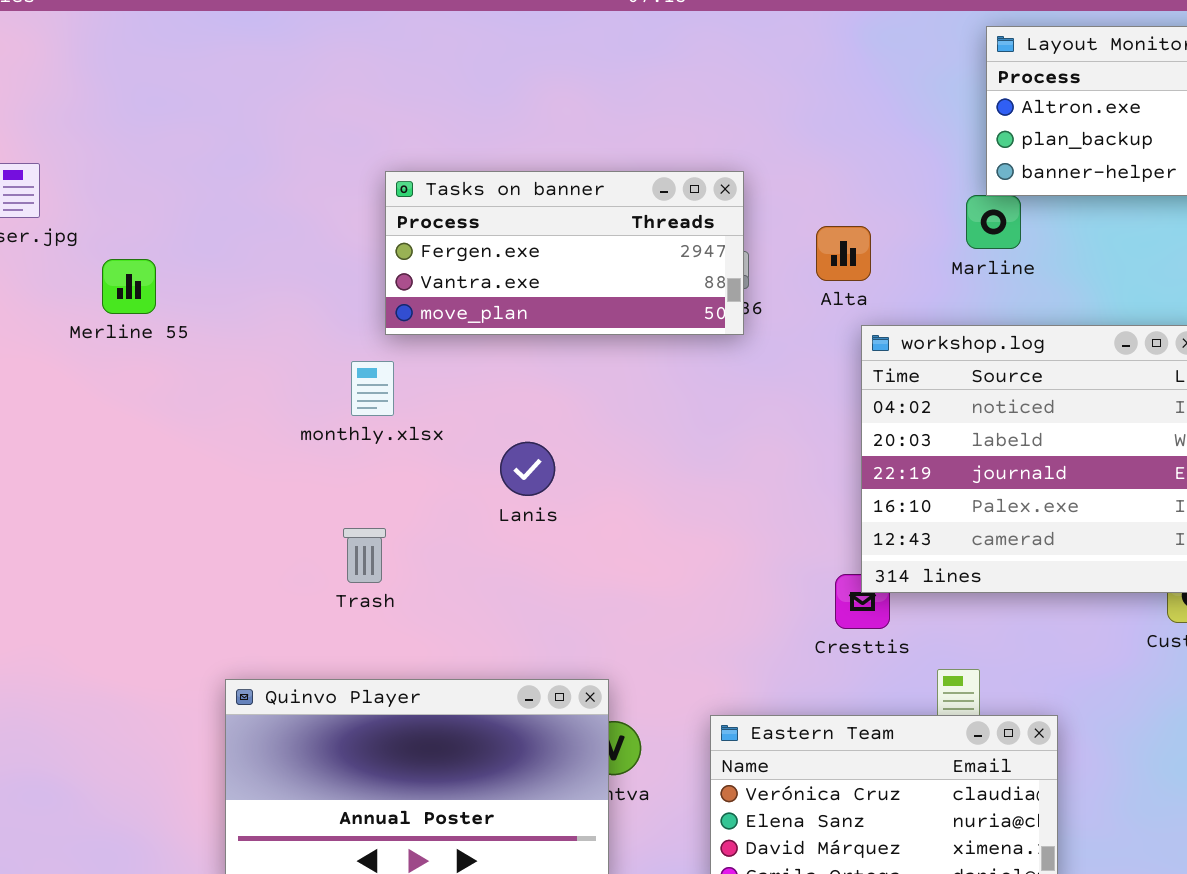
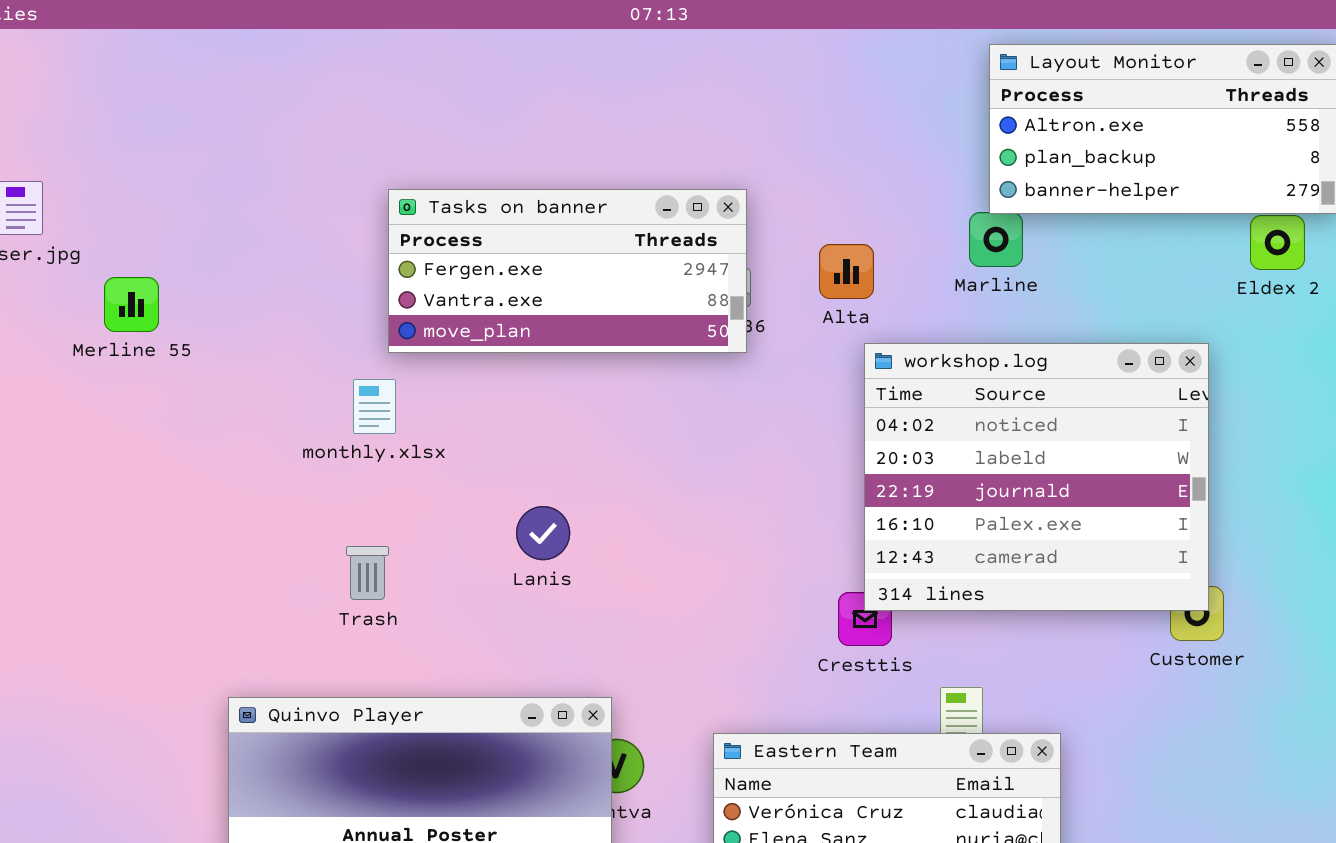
Lanis: [500,442,555,496] -> [516,506,570,560], moved

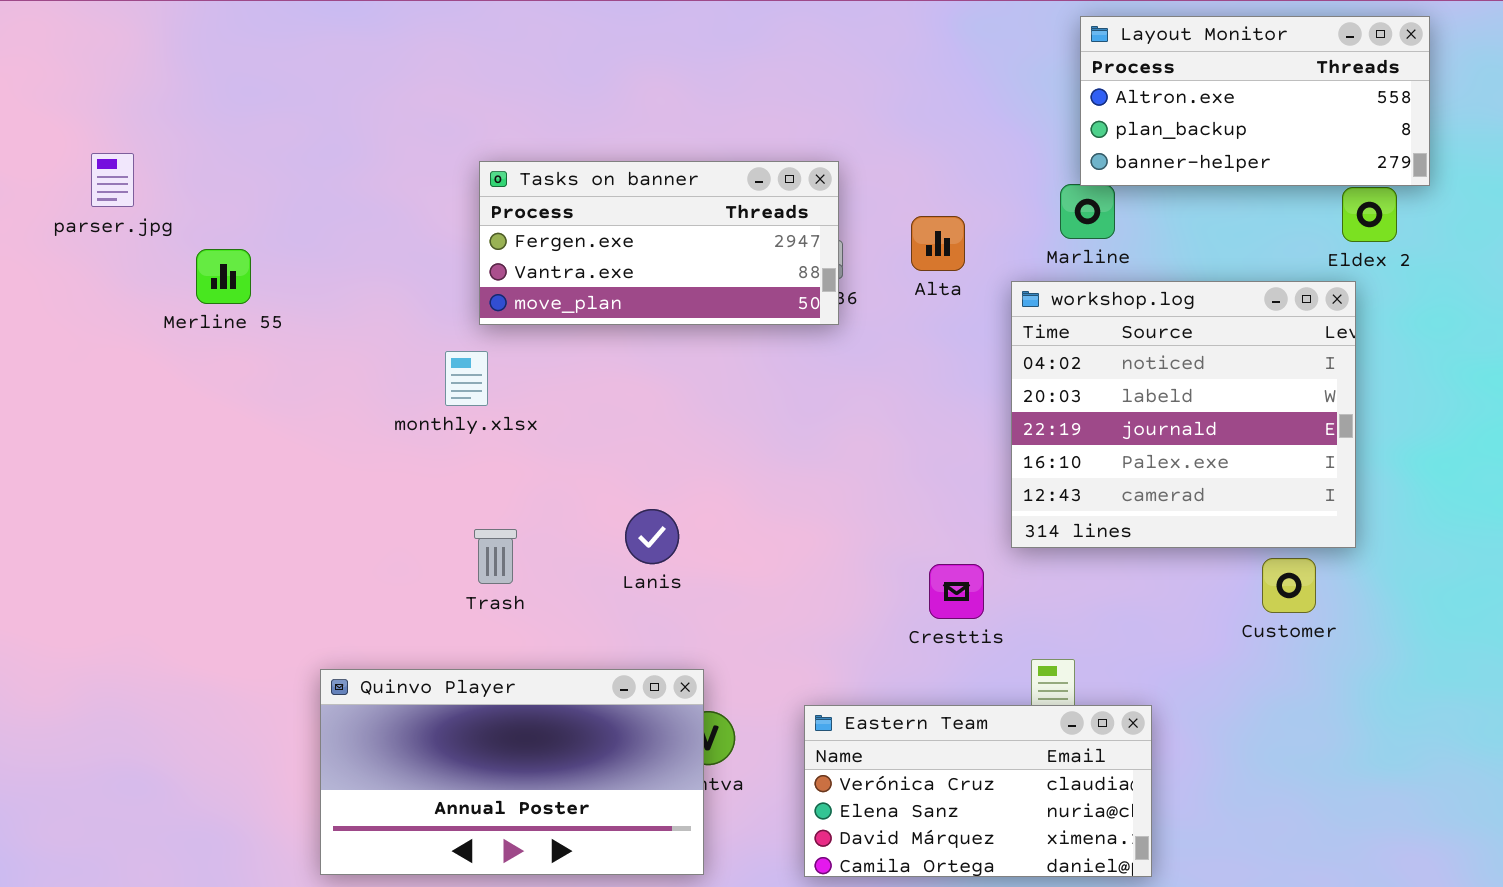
workshop.log: [864,343,1209,611] -> [1011,281,1356,548], moved
Lanis: [516,506,570,560] -> [625,509,679,564], moved
Trash: [346,546,389,600] -> [474,529,517,584], moved

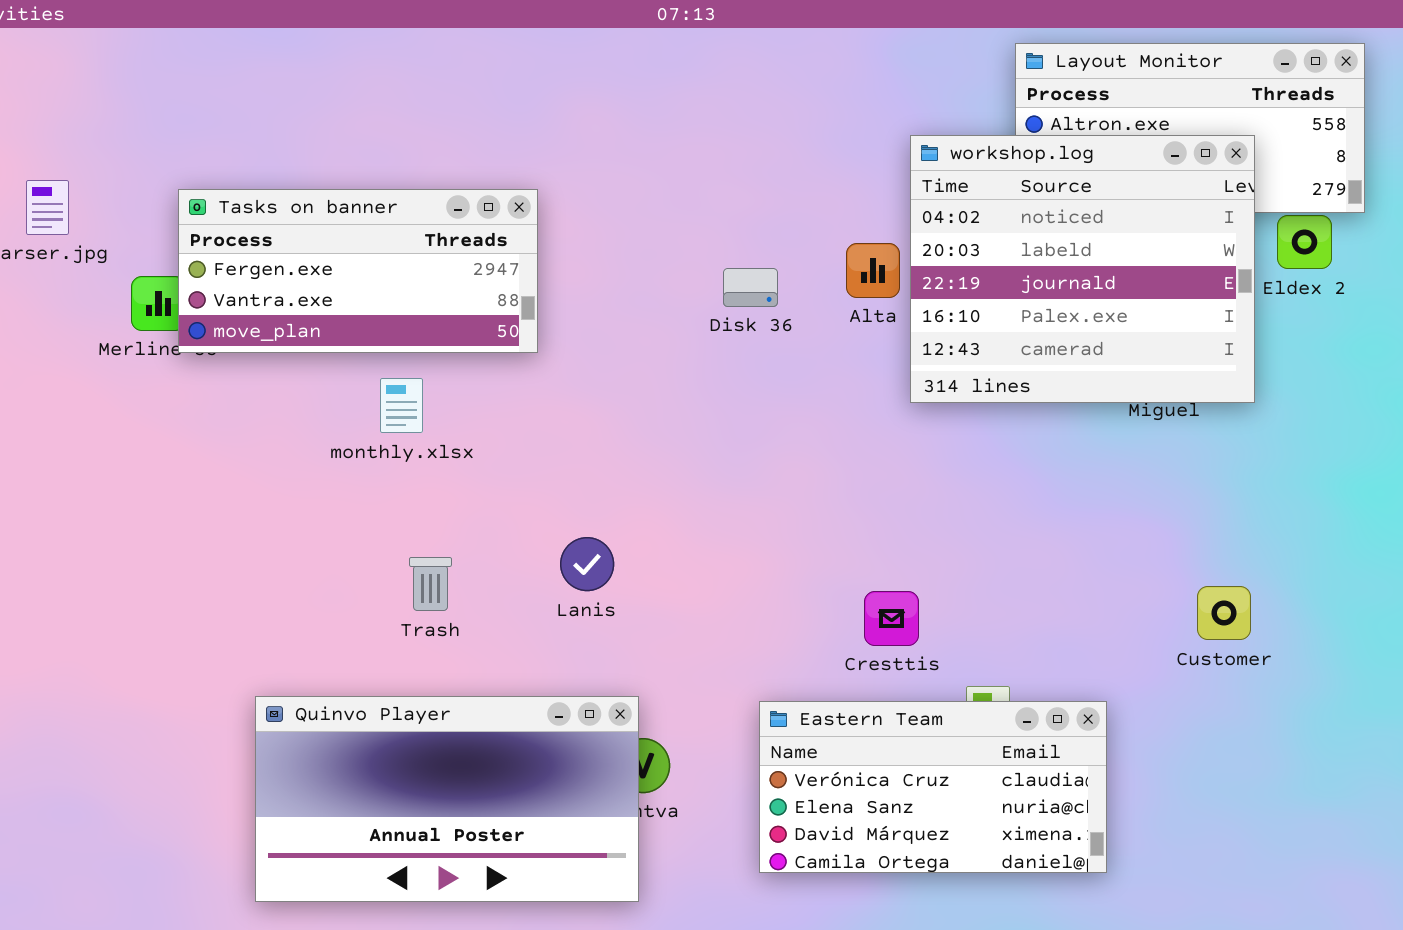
Tasks on banner: [479,161,839,325] -> [178,189,538,353], moved
workshop.log: [1011,281,1356,548] -> [910,135,1255,403], moved
Eastern Team: [804,705,1152,877] -> [759,701,1107,873], moved

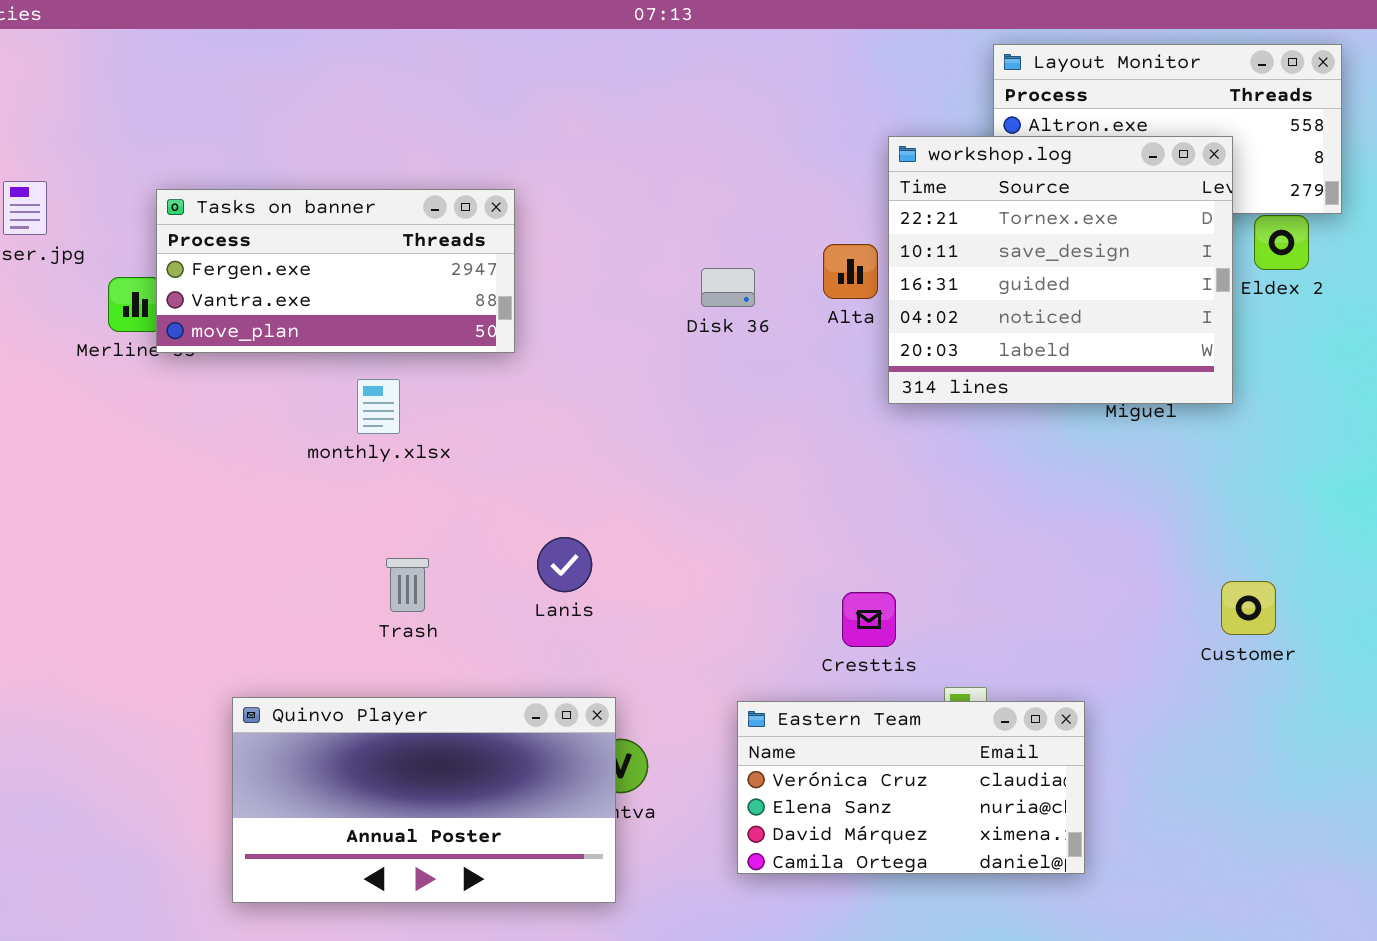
workshop.log: [910,135,1255,403] -> [888,136,1233,404], scrolled up 3 rows
Customer: [1197,586,1251,640] -> [1221,581,1276,635], moved

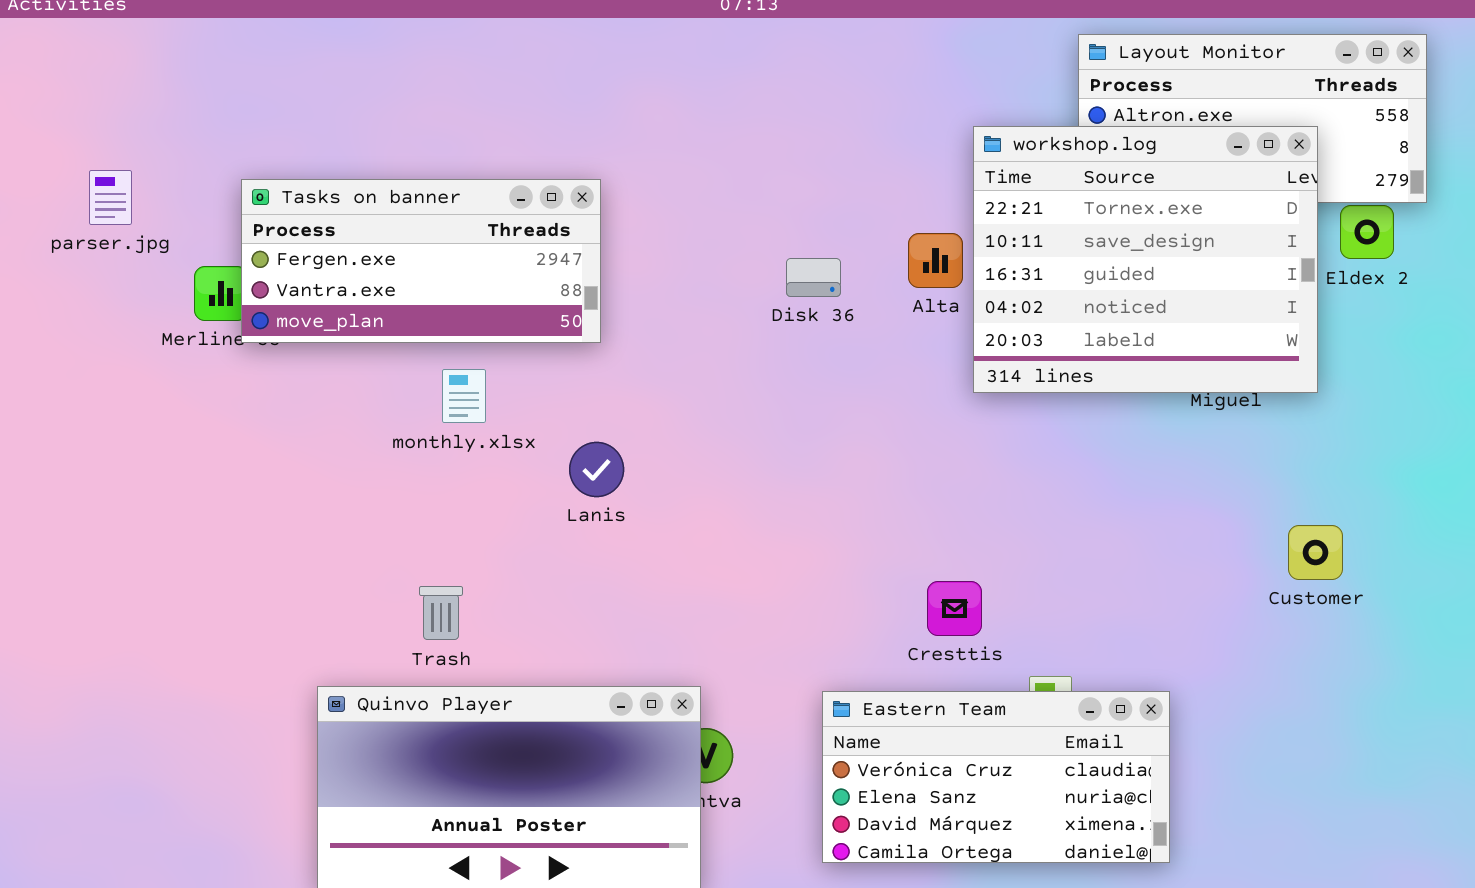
Lanis: [537,537,592,592] -> [569,442,624,497], moved
Trash: [386,558,429,612] -> [419,586,463,640], moved
Customer: [1221,581,1276,635] -> [1288,525,1343,580], moved

